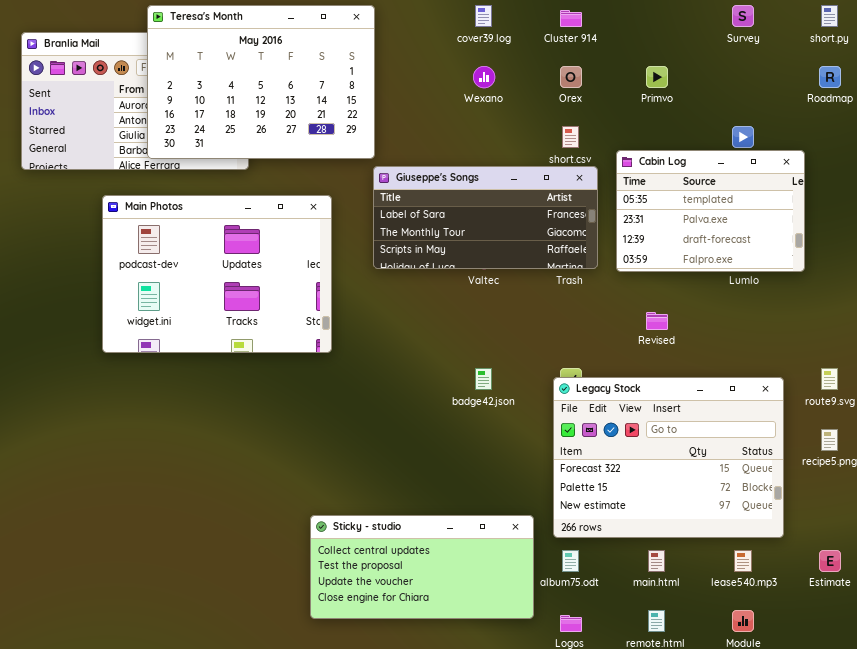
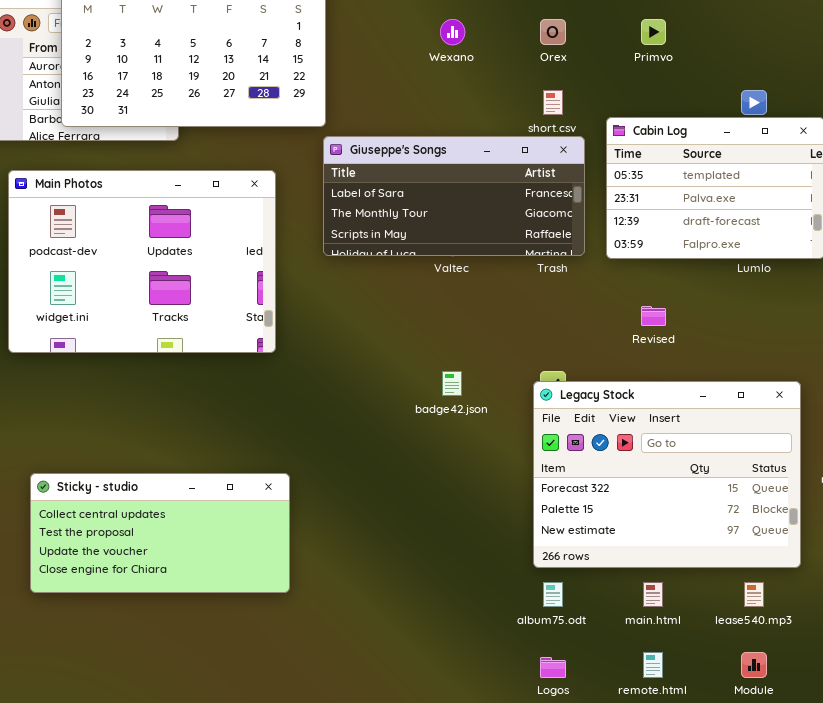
Sticky - studio: [310,515,534,619] -> [30,473,290,593], moved

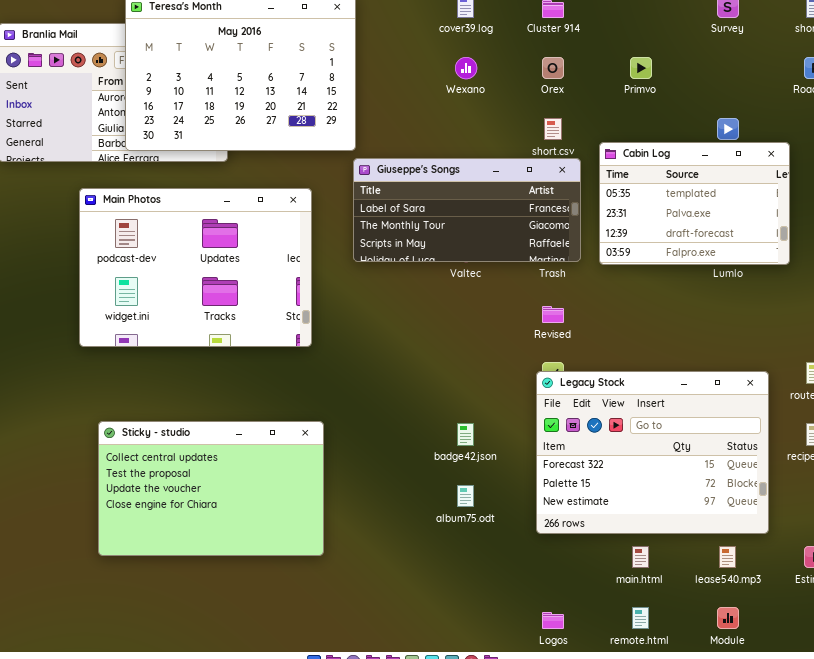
Revised: [641,306,666,326] -> [542,306,564,323], moved
badge42.json: [442,371,462,396] -> [457,423,474,446], moved
Sticky - studio: [30,473,290,593] -> [98,421,324,556], resized
album75.odt: [543,582,563,607] -> [457,485,474,507], moved

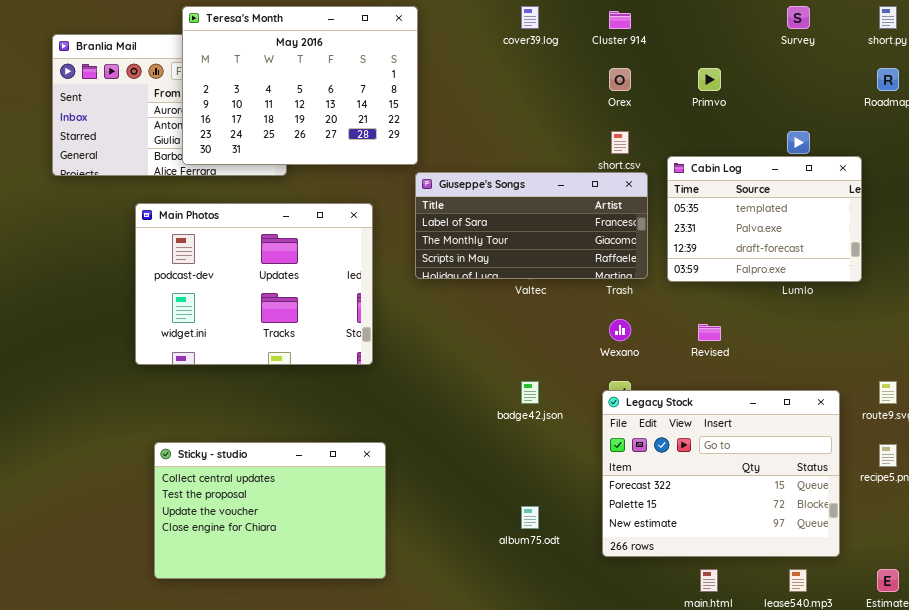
Wexano: [455,57,477,79] -> [609,319,631,341], moved
Revised: [542,306,564,323] -> [698,324,721,341], moved
badge42.json: [457,423,474,446] -> [521,381,539,404], moved

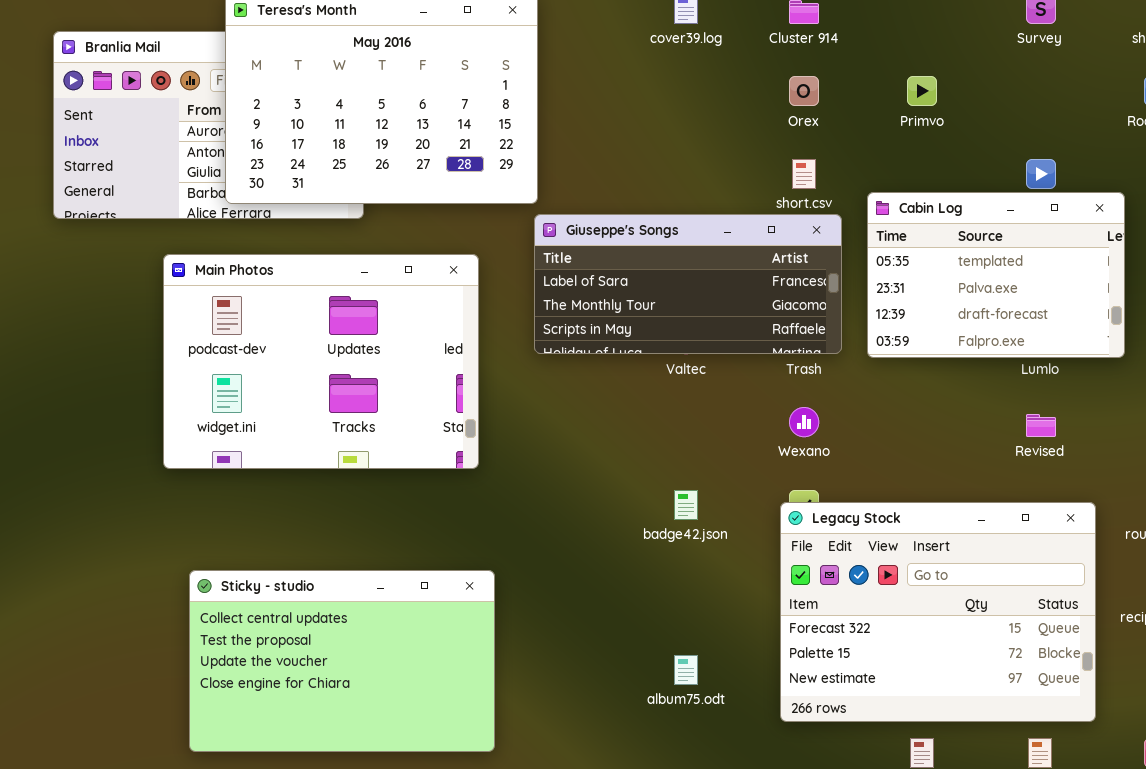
Revised: [698,324,721,341] -> [1026,414,1056,437], moved

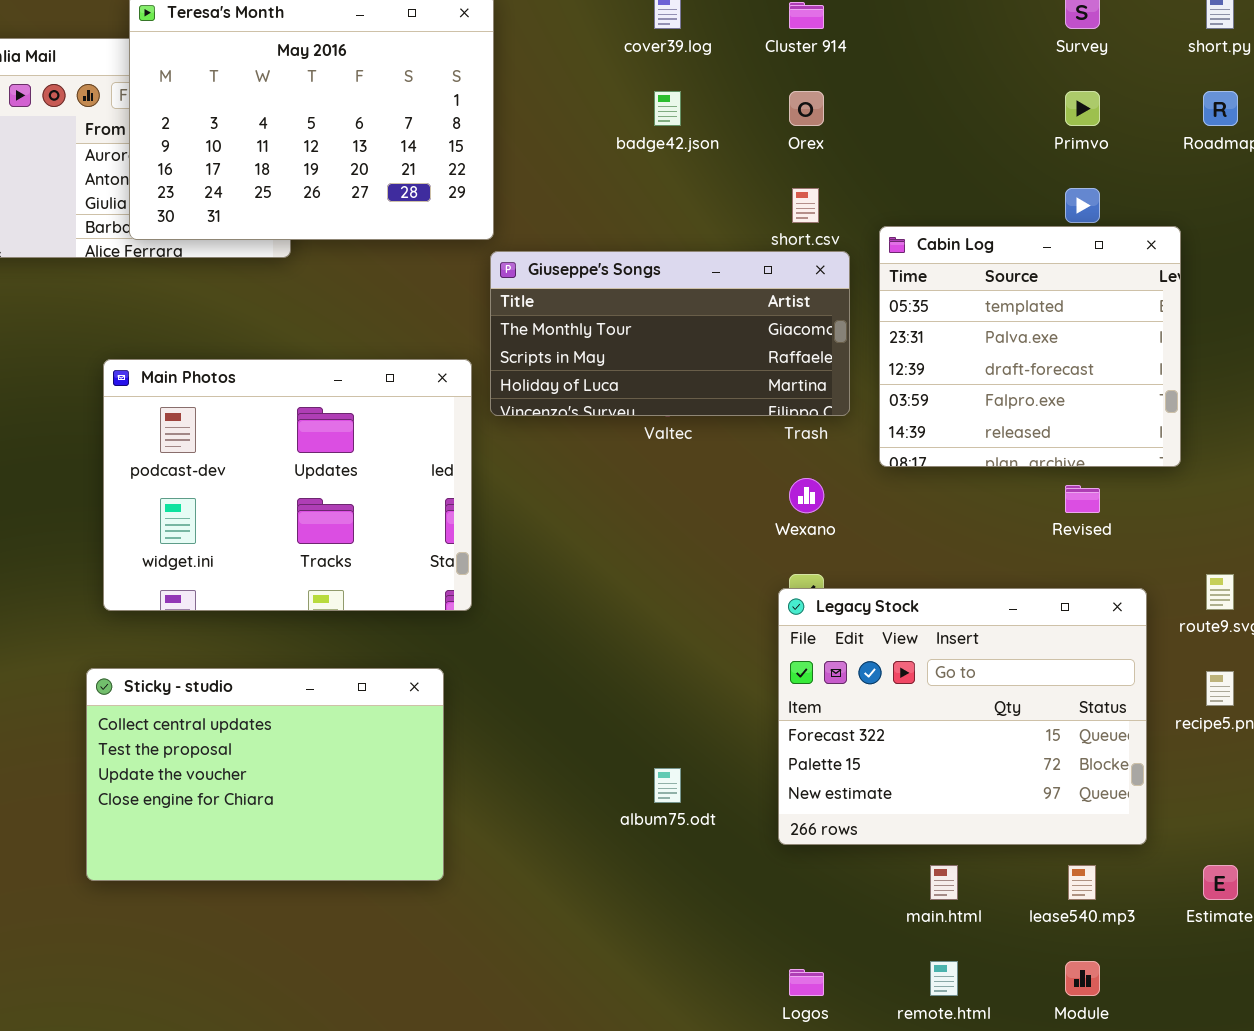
Primvo: [907,76,937,106] -> [1065,91,1100,126], moved
Cabin Log: [867,192,1125,358] -> [879,226,1181,467], resized
Giuseppe's Songs: [534,214,842,354] -> [490,251,850,416], scrolled down 1 row
Main Photos: [163,254,479,469] -> [103,359,472,611], moved
badge42.json: [674,490,698,520] -> [654,91,681,126], moved

